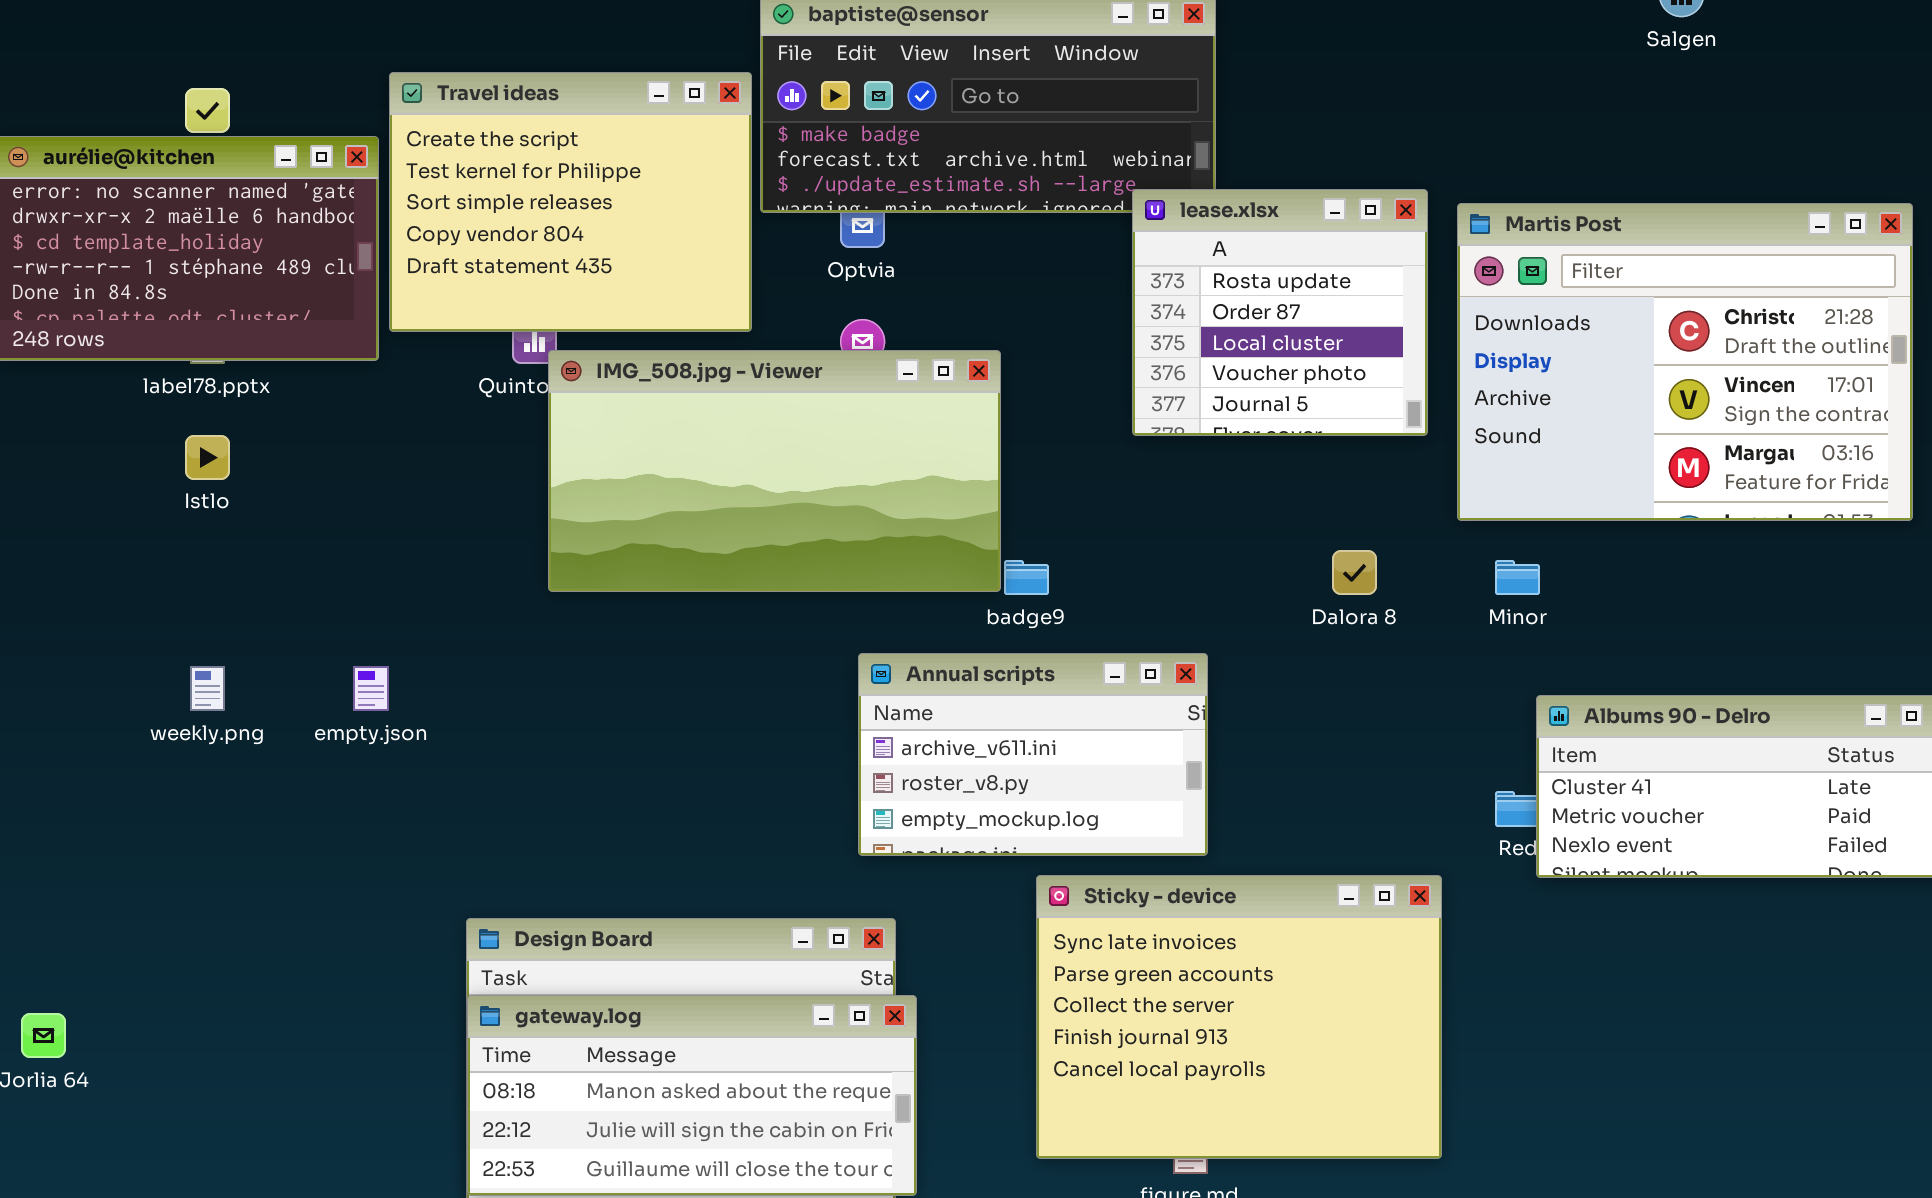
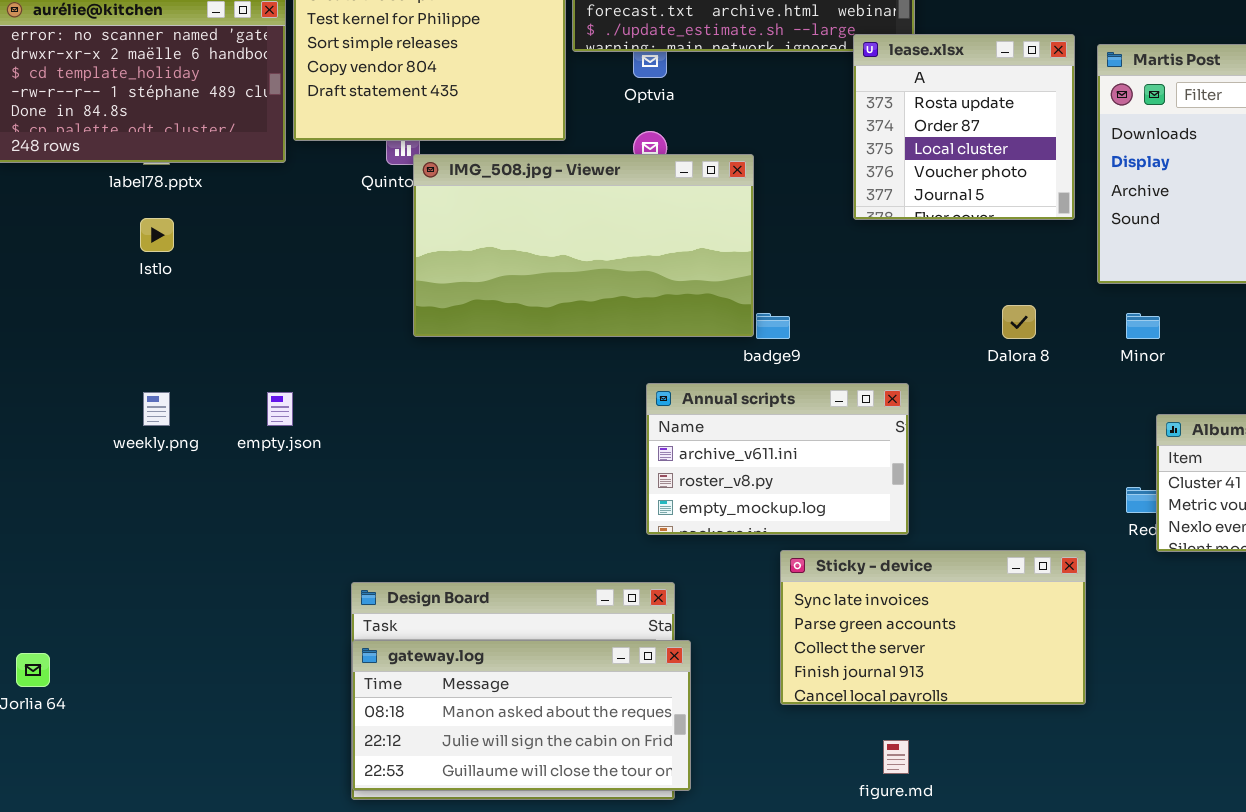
Sticky - device: [1036,875,1442,1159] -> [780,550,1086,705], resized

